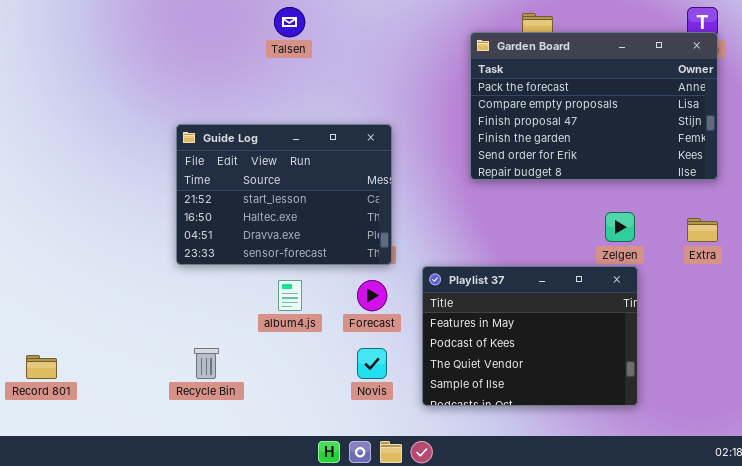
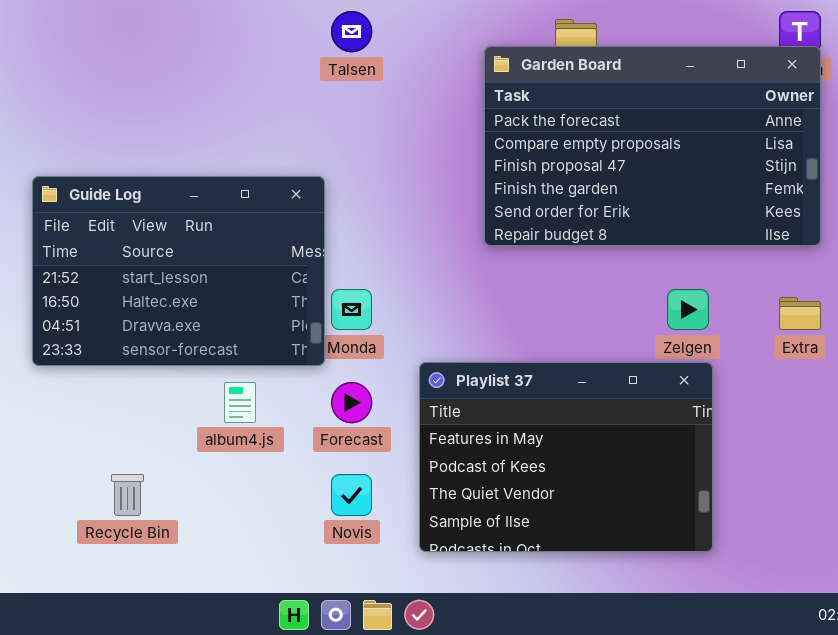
Talsen: [274,7,305,37] -> [331,11,372,52], moved
Guide Log: [176,124,392,265] -> [32,176,325,366], moved

